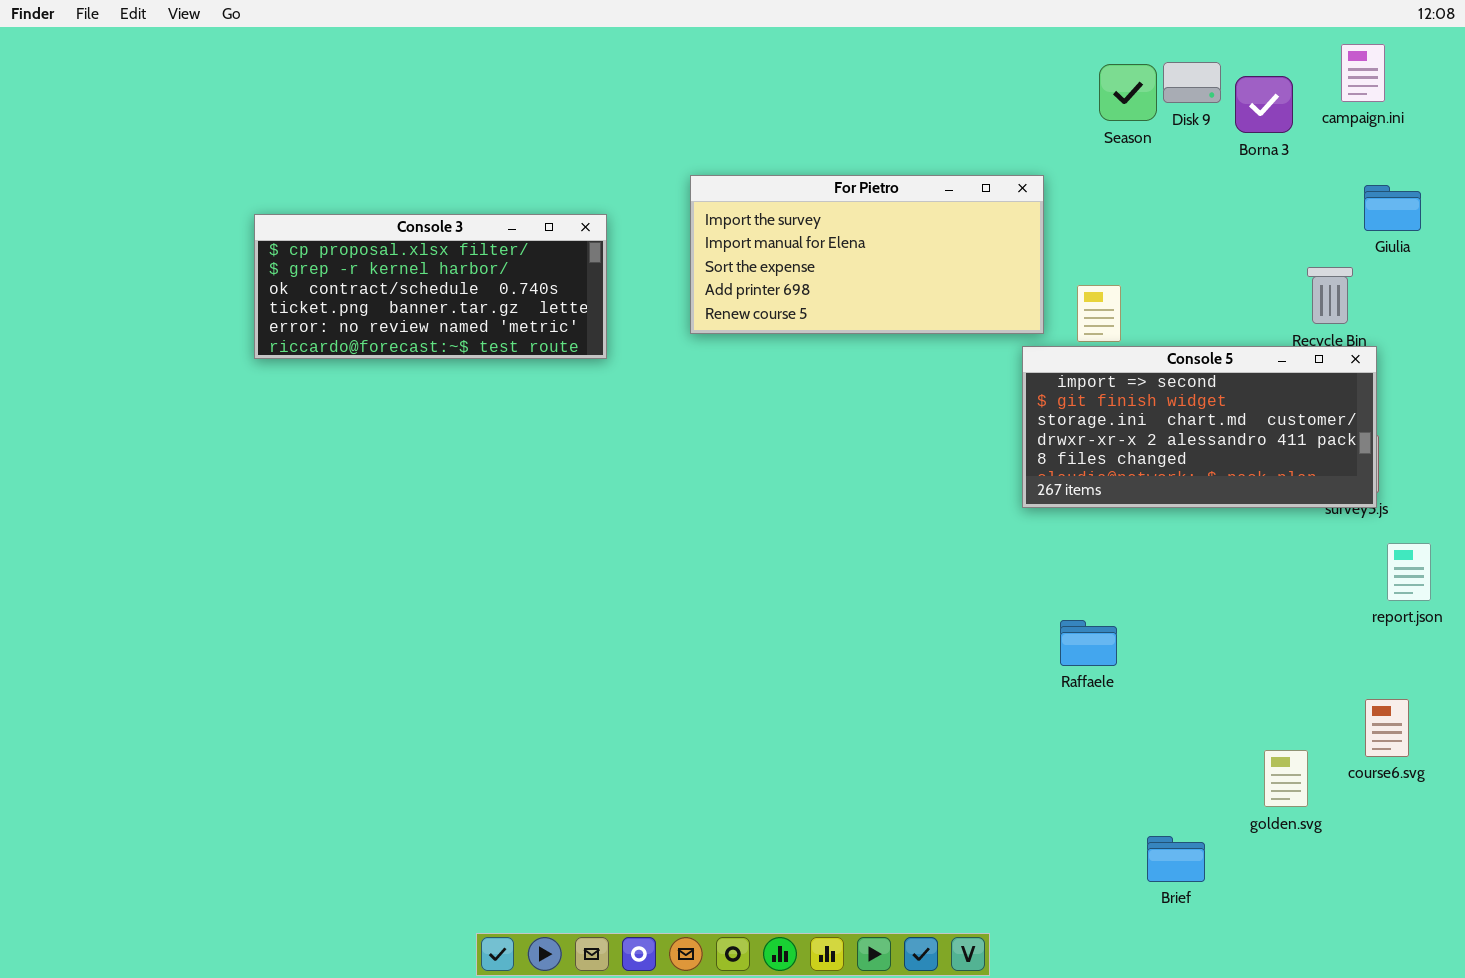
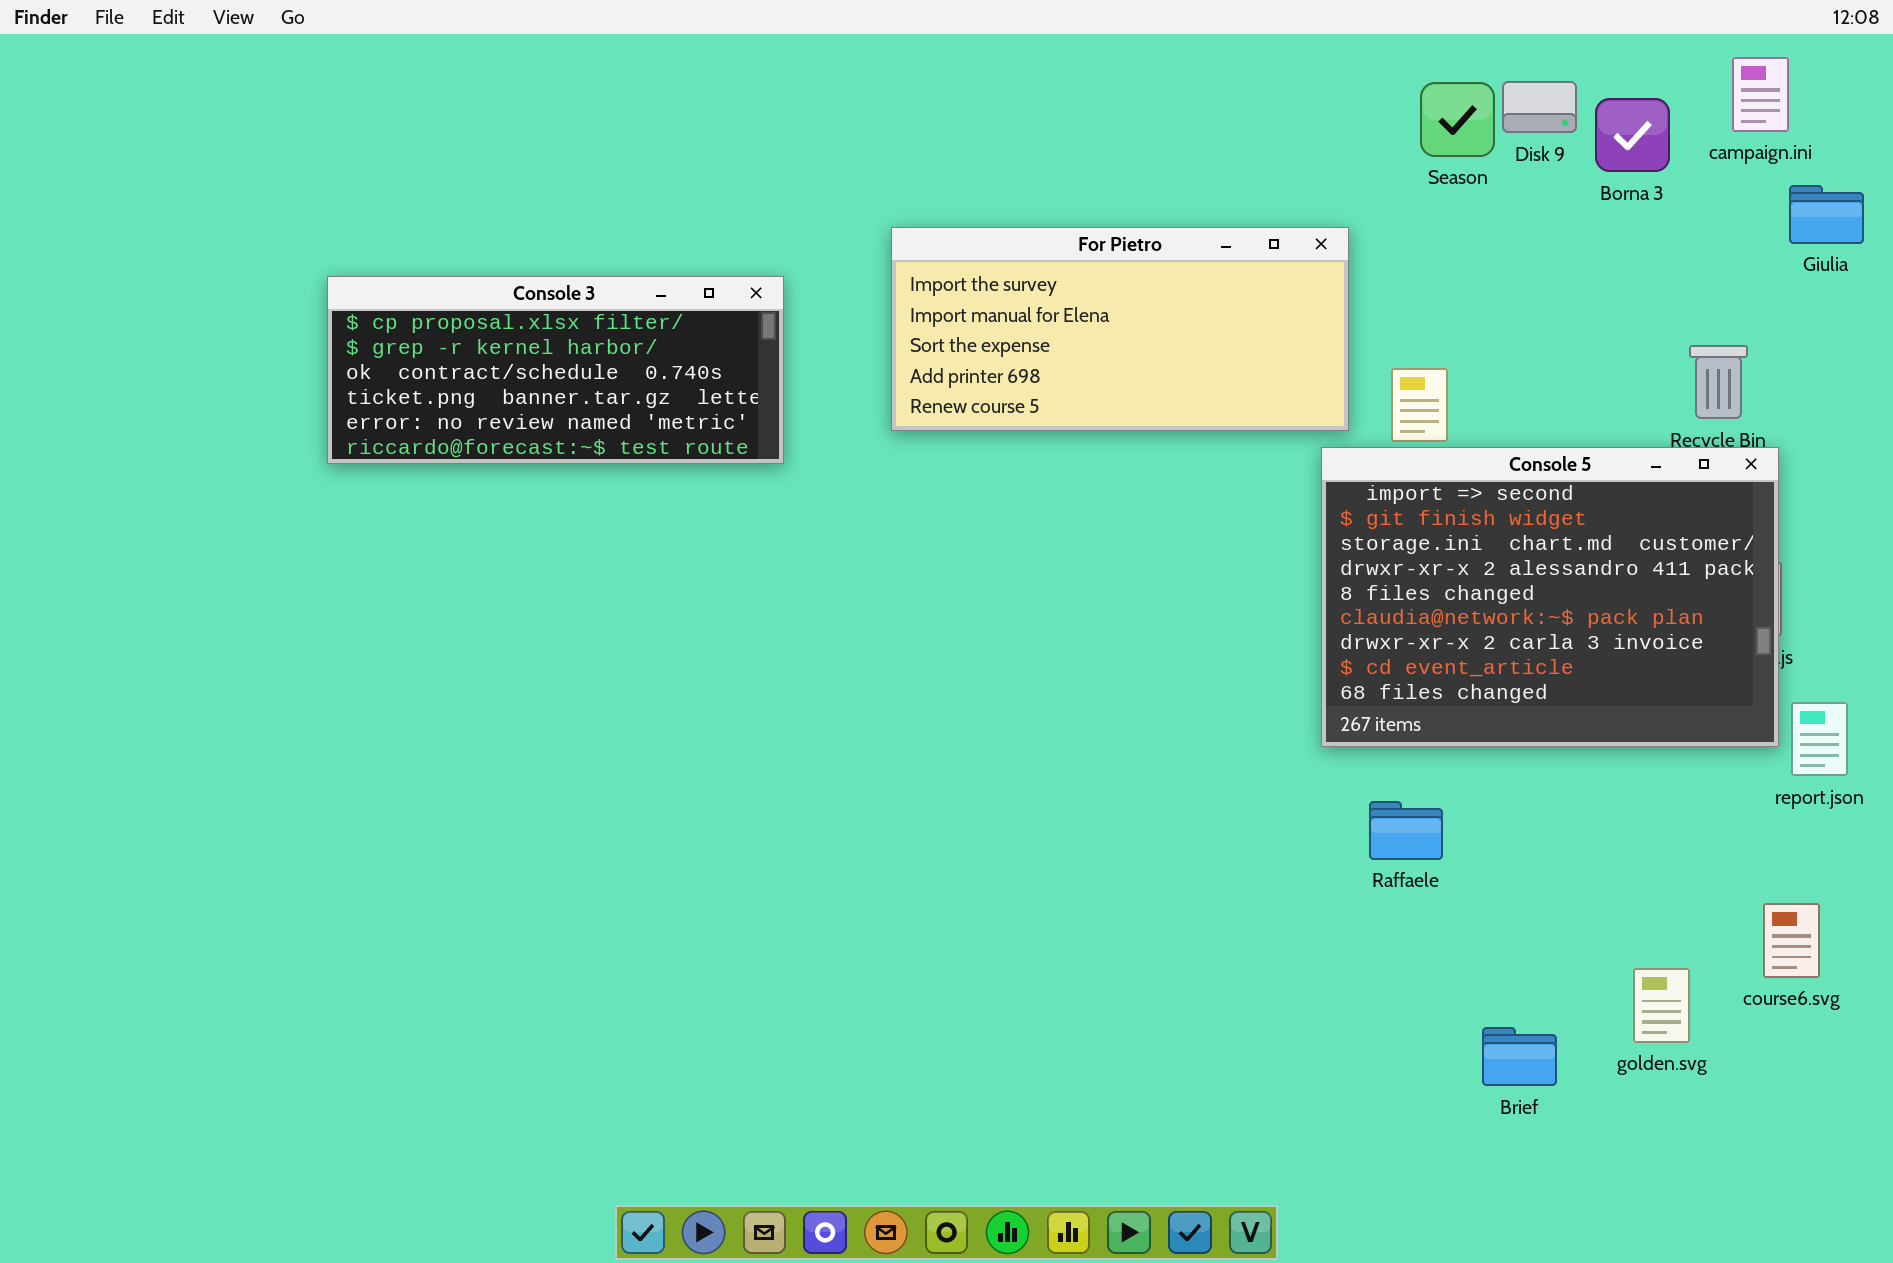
Giulia: [1364,185,1421,231] -> [1789,185,1864,244], moved
Console 5: [1022,346,1377,508] -> [1321,447,1779,747], resized
Brief: [1147,836,1205,882] -> [1482,1027,1557,1086], moved

